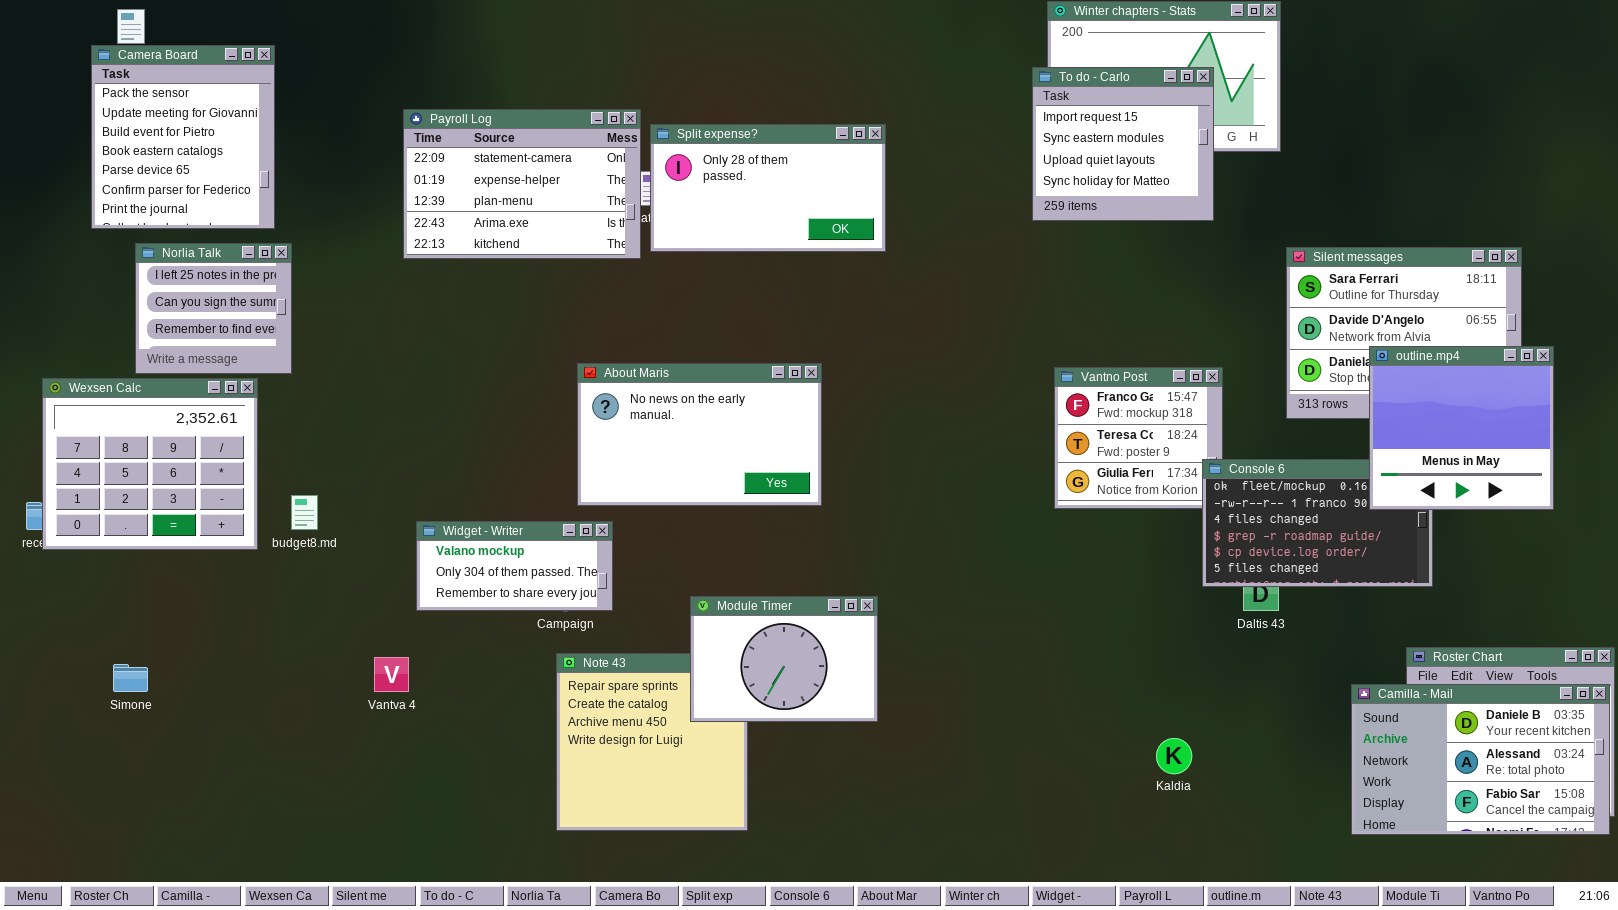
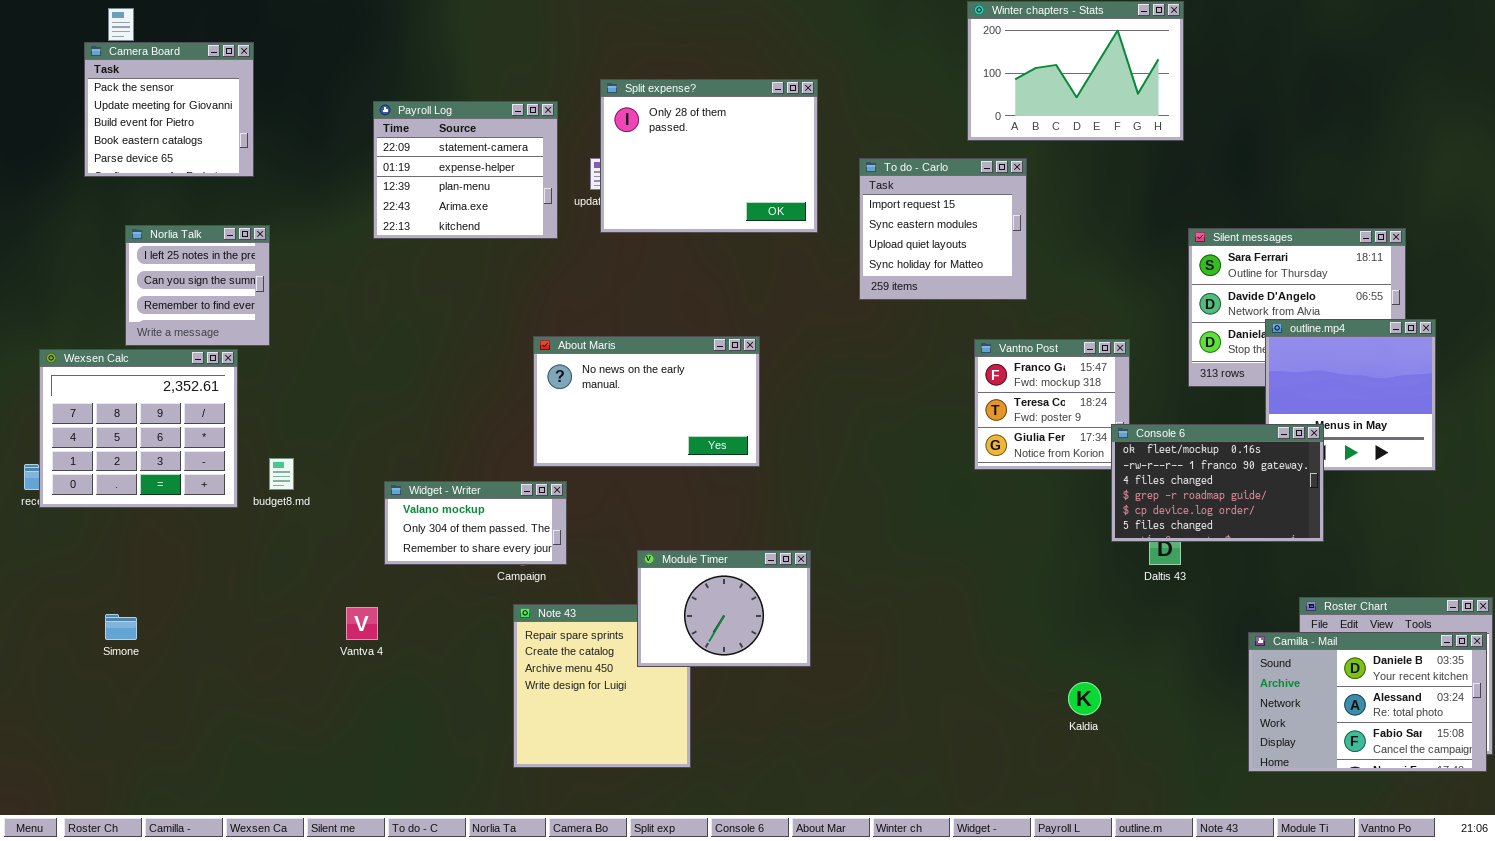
Camera Board: [91,45,275,229] -> [84,42,254,177], resized
To do - Carlo: [1032,67,1214,221] -> [859,158,1027,300], moved
Payroll Log: [403,109,641,259] -> [373,101,558,239], resized
Split expense?: [650,124,886,252] -> [600,79,818,233], resized
Console 6: [1202,459,1433,587] -> [1111,424,1324,542], raised

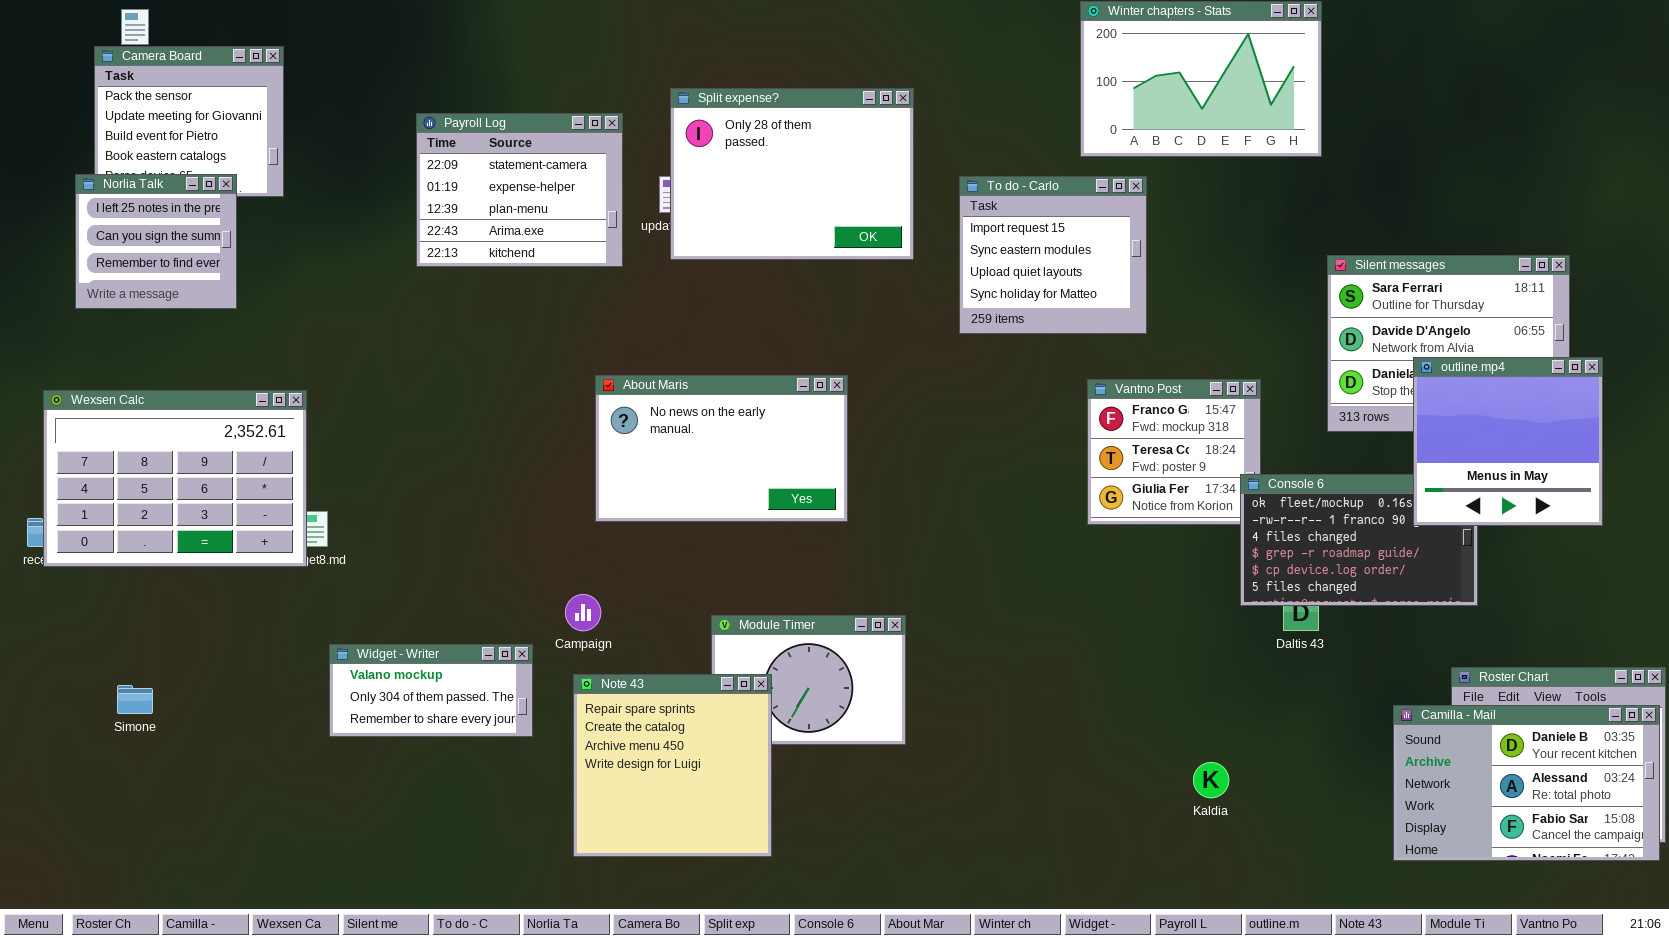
Norlia Talk: [125,225,270,346] -> [75,174,237,309], moved
outline.mp4: [1265,319,1436,471] -> [1413,357,1603,526], raised
Wexsen Calc: [39,349,238,508] -> [43,390,307,567], resized
Widget - Writer: [384,481,567,565] -> [329,644,533,737], moved
Note 43: [513,604,691,768] -> [573,674,772,857], raised

